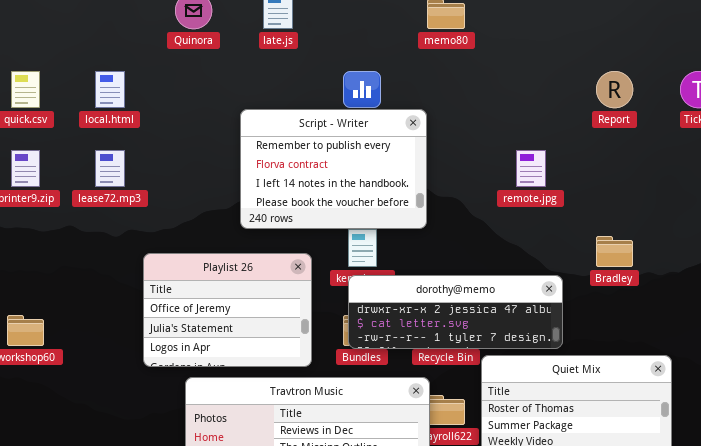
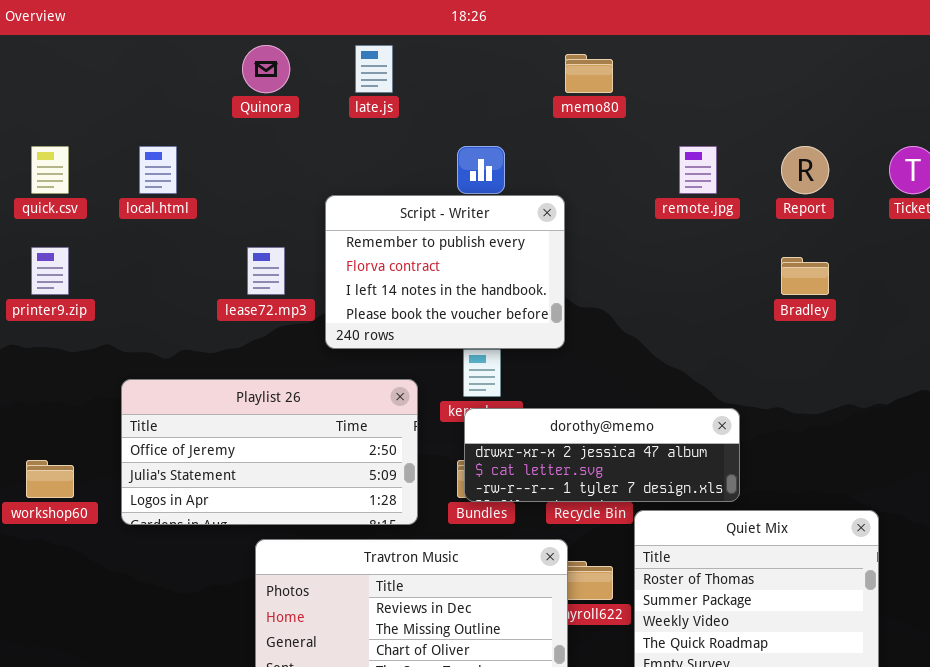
lease72.mp3: [95,150,125,187] -> [247,247,285,295], moved
remote.jpg: [516,150,546,187] -> [679,146,717,194], moved
Bradley: [596,236,633,267] -> [781,257,829,295], moved
Playlist 26: [143,253,312,367] -> [121,379,418,525], resized

